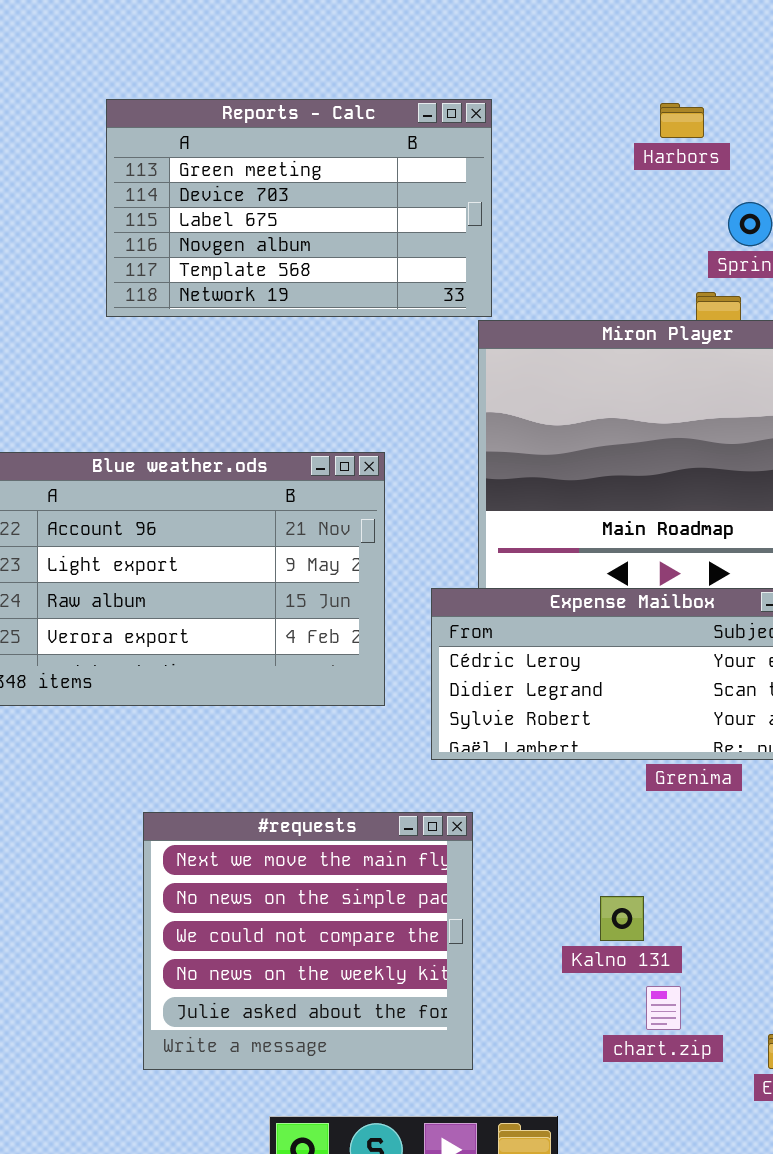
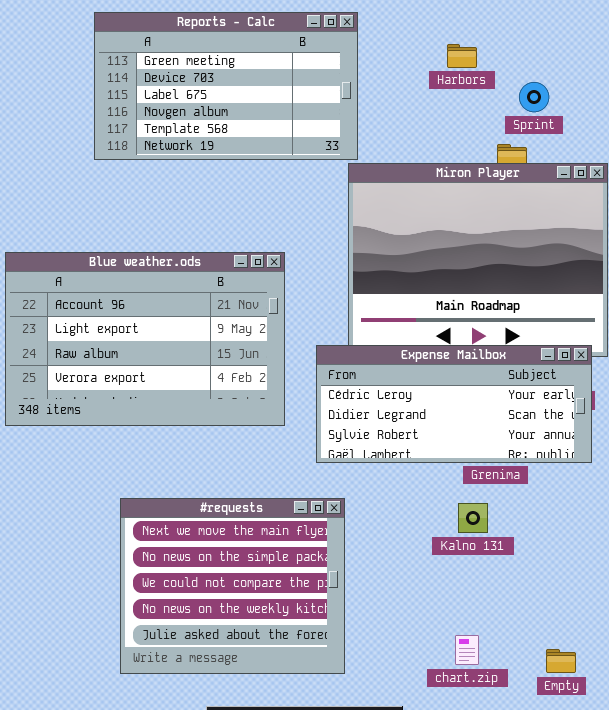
Harbors: [660,103,704,138] -> [447,44,477,68], moved
Kalno 131: [600,896,644,941] -> [458,503,488,533], moved
chart.zip: [646,986,681,1030] -> [455,635,479,665], moved

